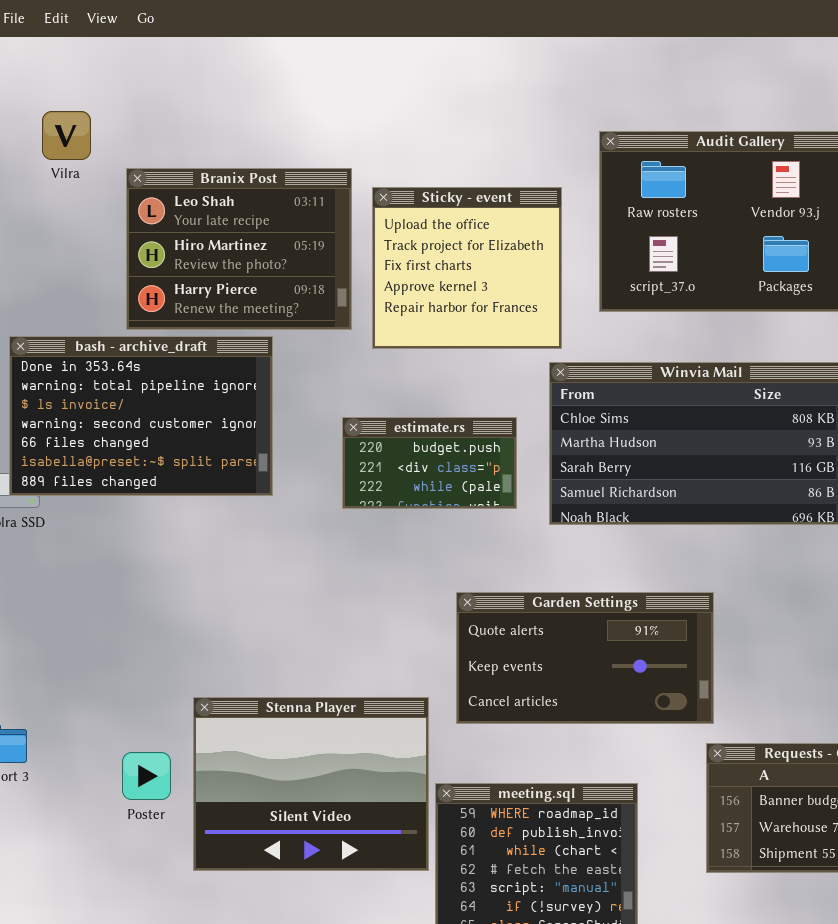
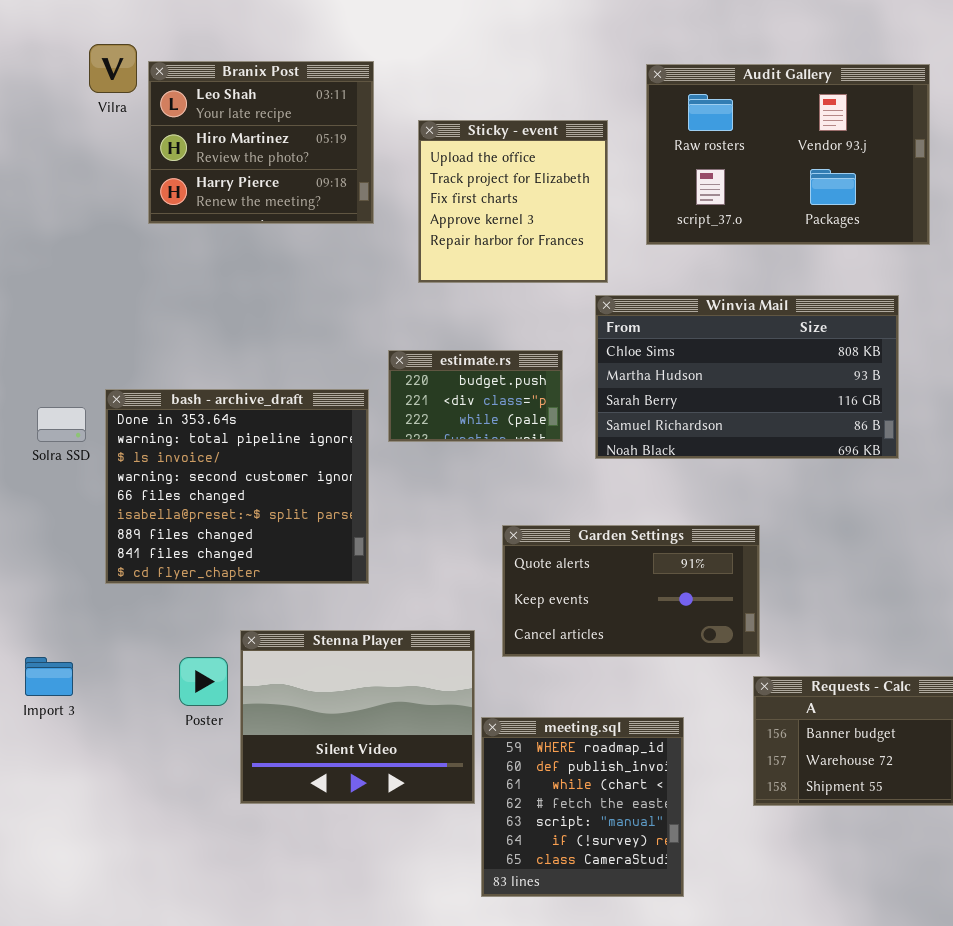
Branix Post: [126,168,352,330] -> [148,61,374,224], moved
bash - archive_draft: [9,336,273,496] -> [105,389,369,584], moved, resized
Poster: [122,752,171,800] -> [179,657,228,706], moved

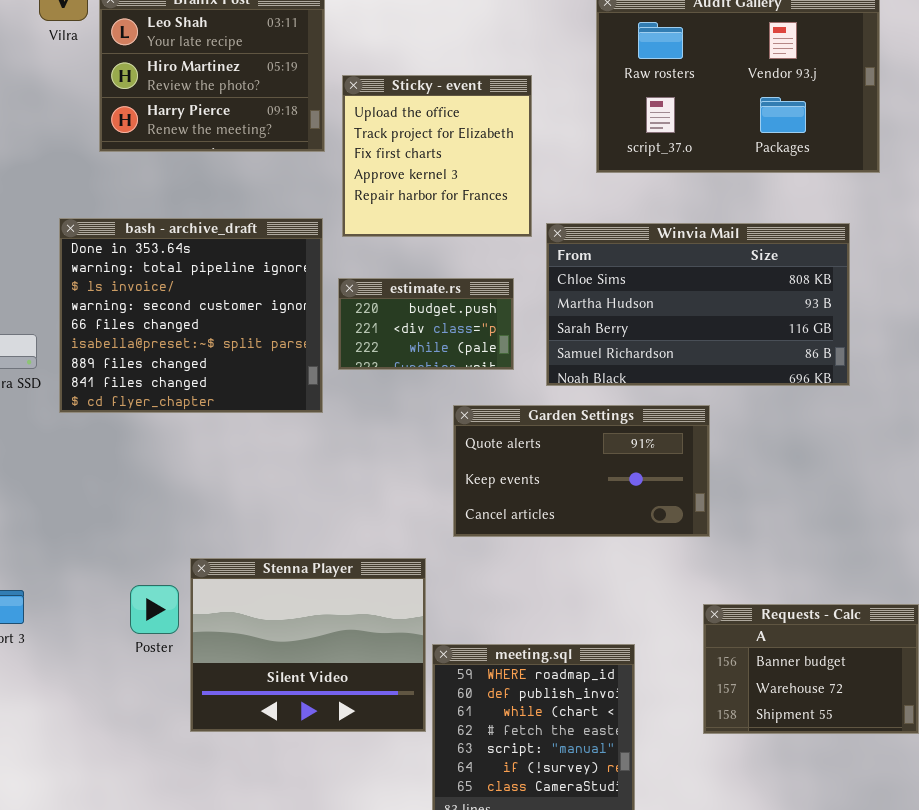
Sticky - event: [418,120,608,283] -> [342,75,532,237], moved
bash - archive_draft: [105,389,369,584] -> [59,218,323,413], moved
Garden Settings: [502,525,760,657] -> [453,405,710,537], moved

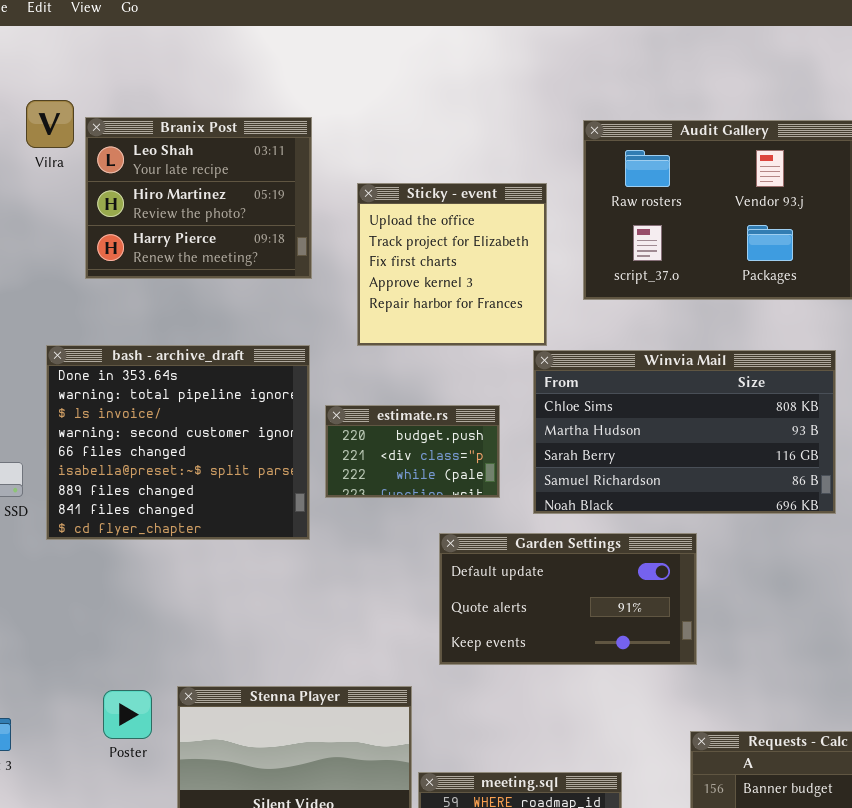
Sticky - event: [342,75,532,237] -> [357,183,547,346], moved
Garden Settings: [453,405,710,537] -> [439,533,697,665], scrolled up 1 row
Poster: [130,585,179,634] -> [103,690,152,739], moved

